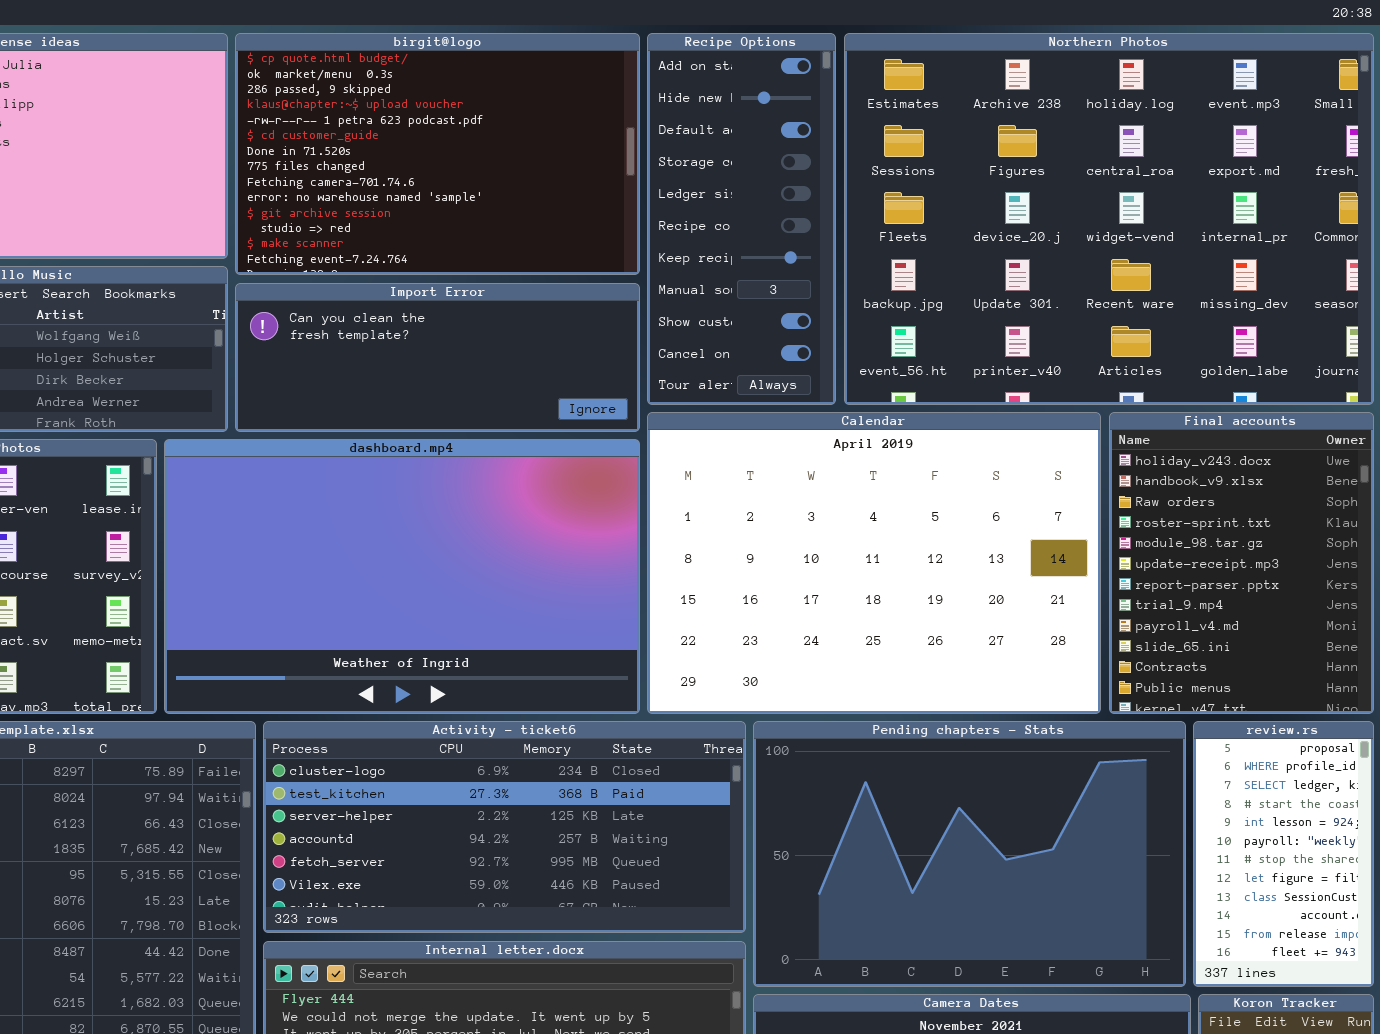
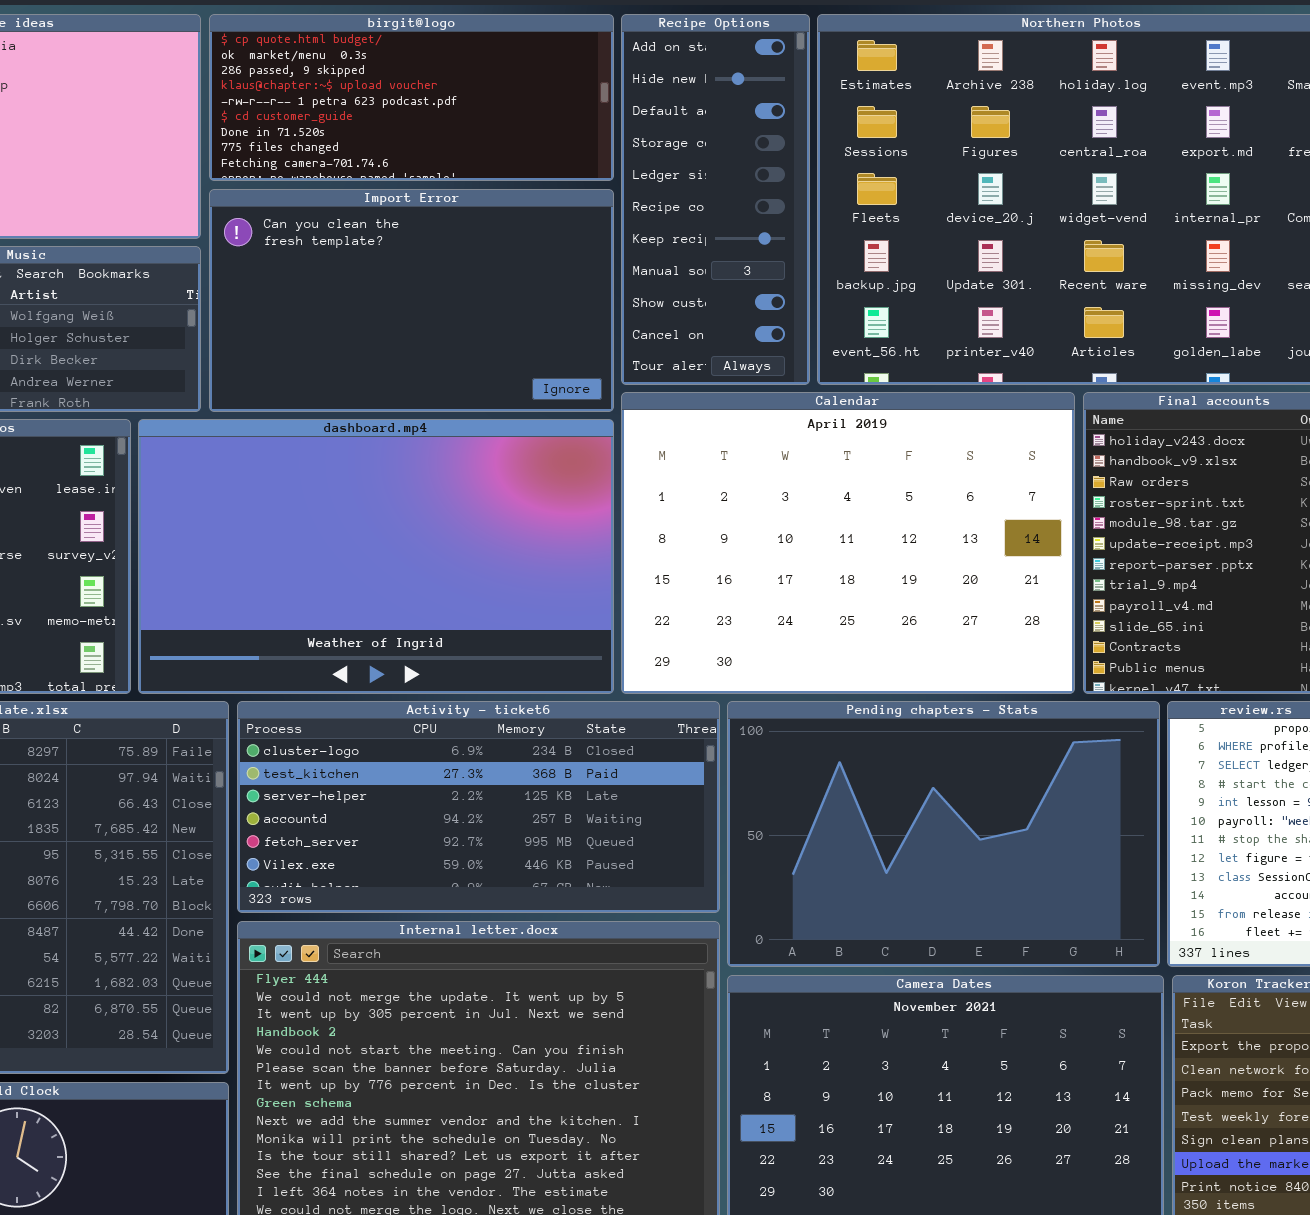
birgit@logo: [235,33,640,275] -> [209,14,614,181], resized
Import Error: [235,283,640,432] -> [209,189,614,412], resized

